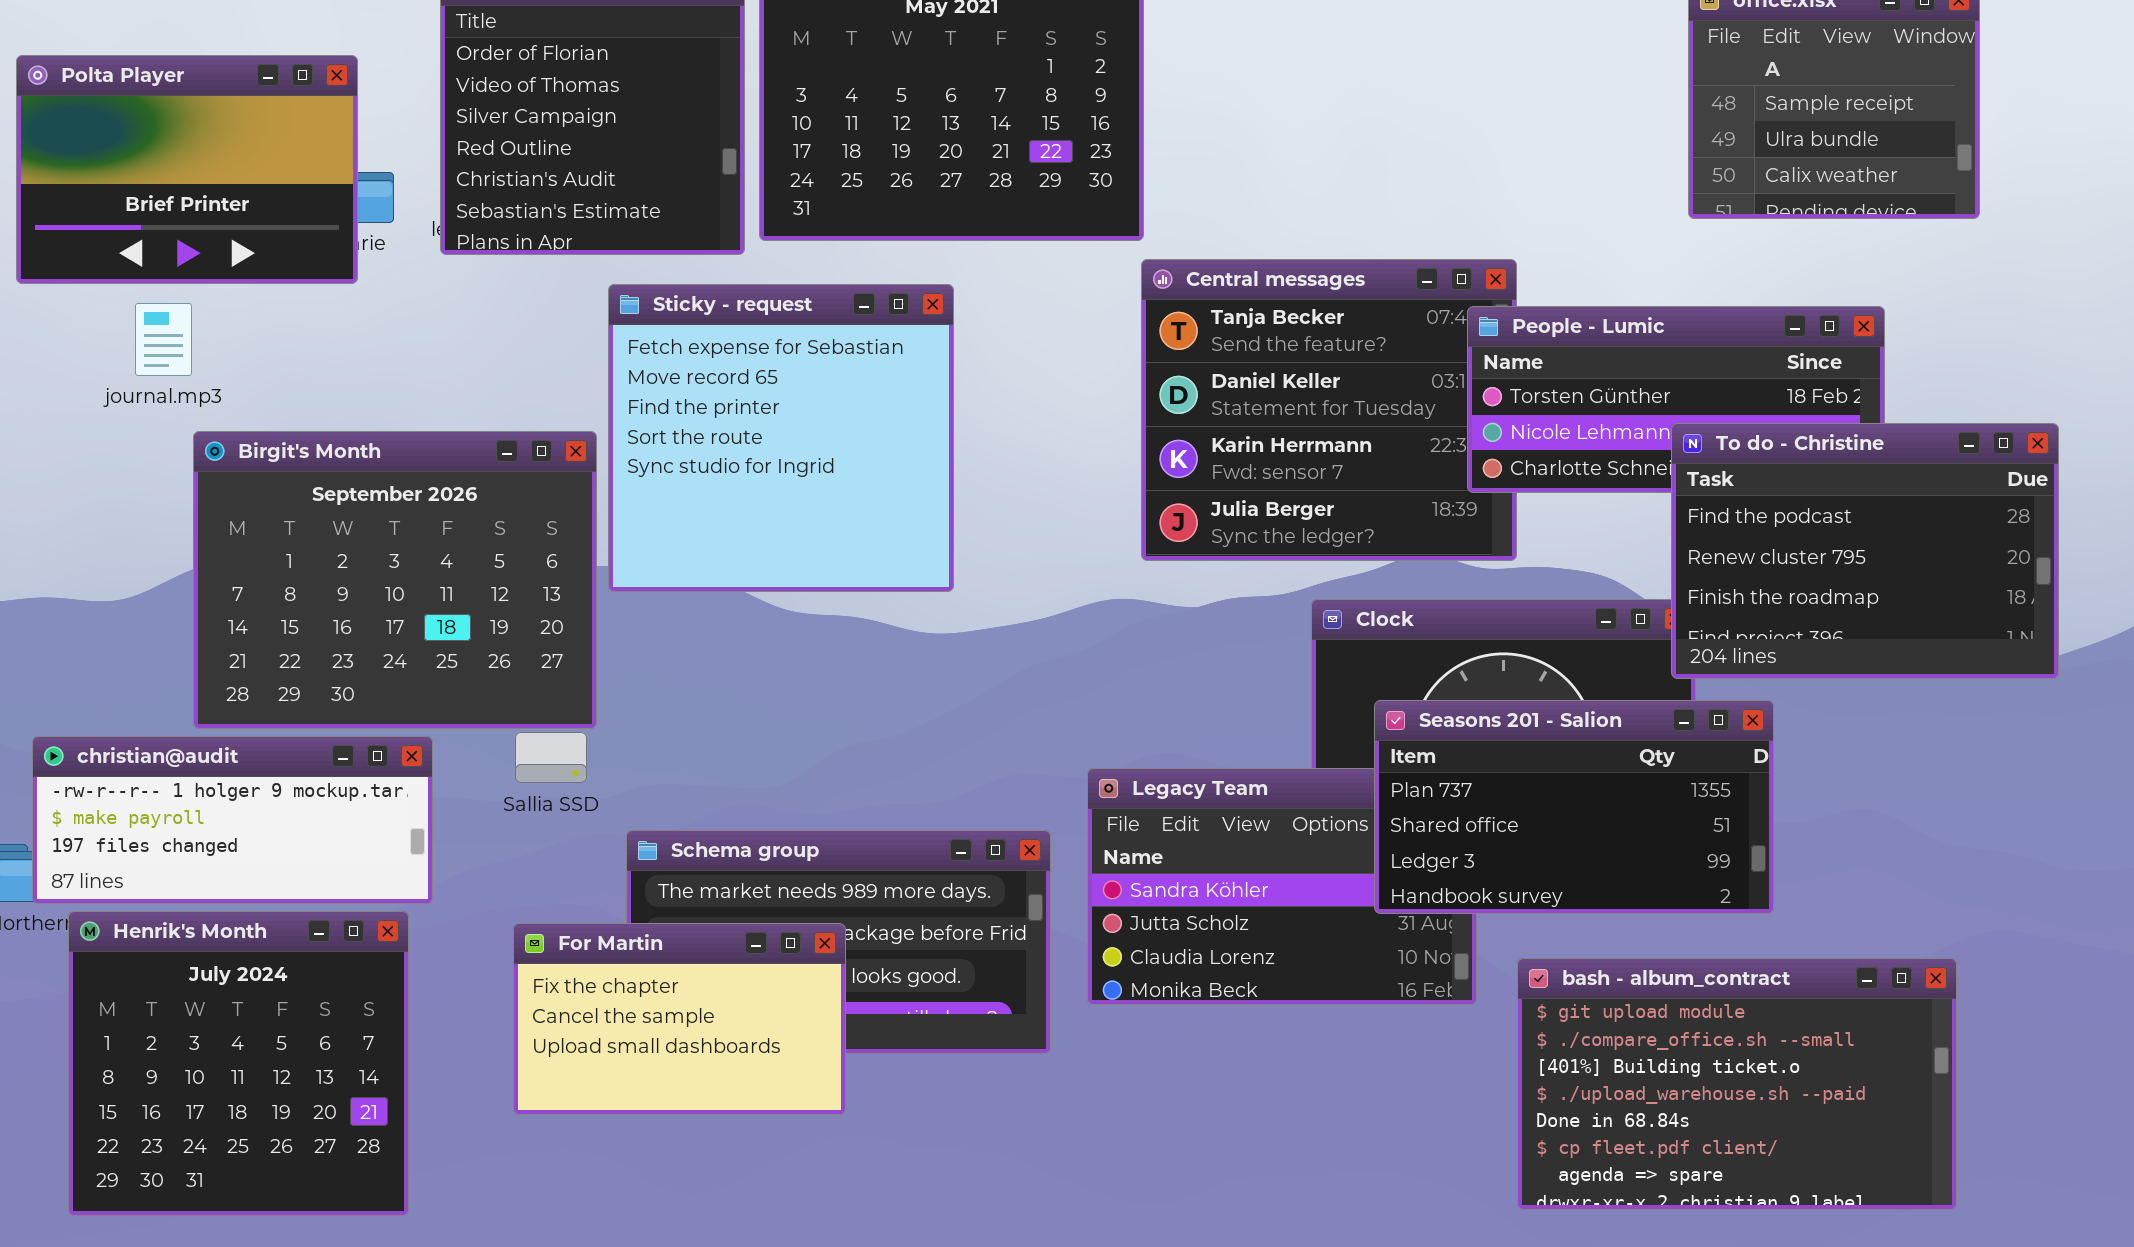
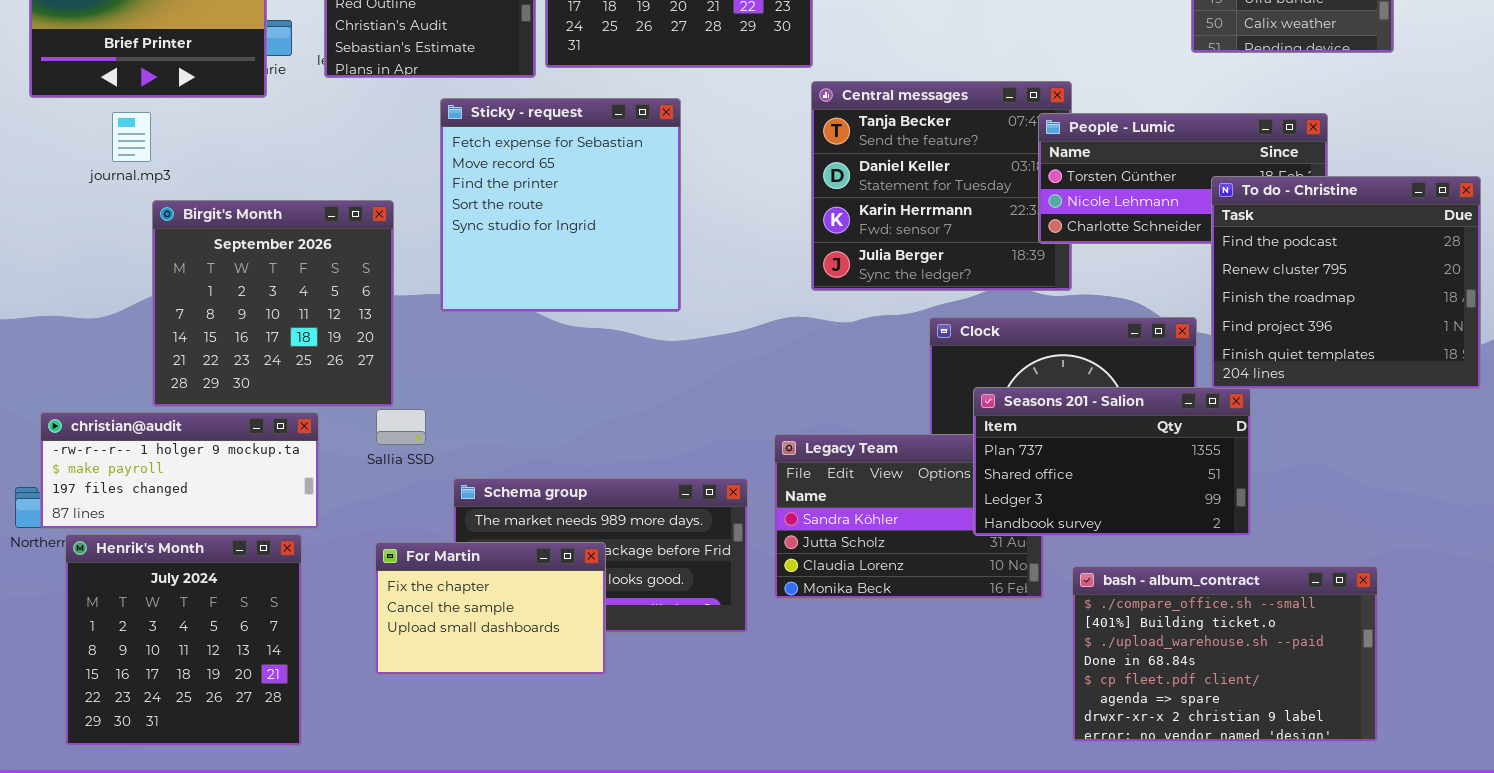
To do - Christine: [1671,423,2059,679] -> [1211,176,1481,389], moved, resized
Birgit's Month: [193,431,597,729] -> [152,200,394,407], resized
bash - album_contract: [1517,958,1957,1210] -> [1072,566,1378,742], scrolled down 1 row

